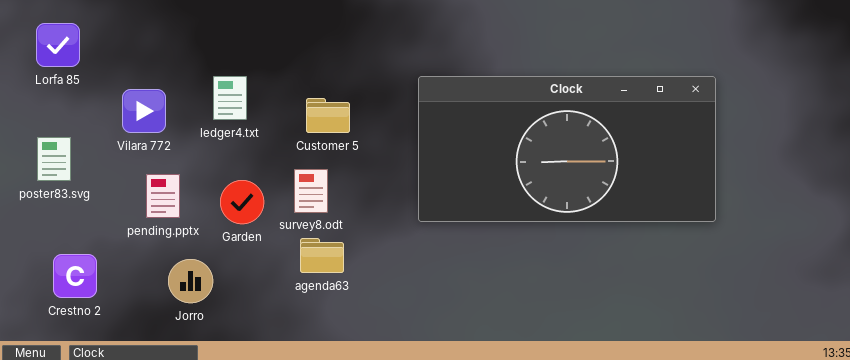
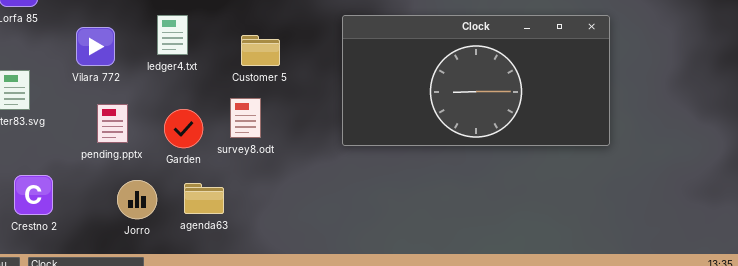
agenda63: [300,238,344,273] -> [184,183,224,214], moved

